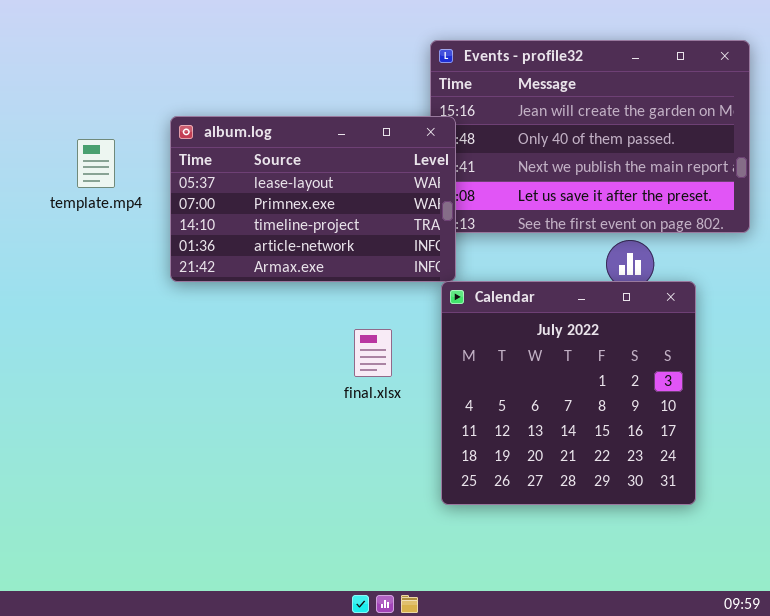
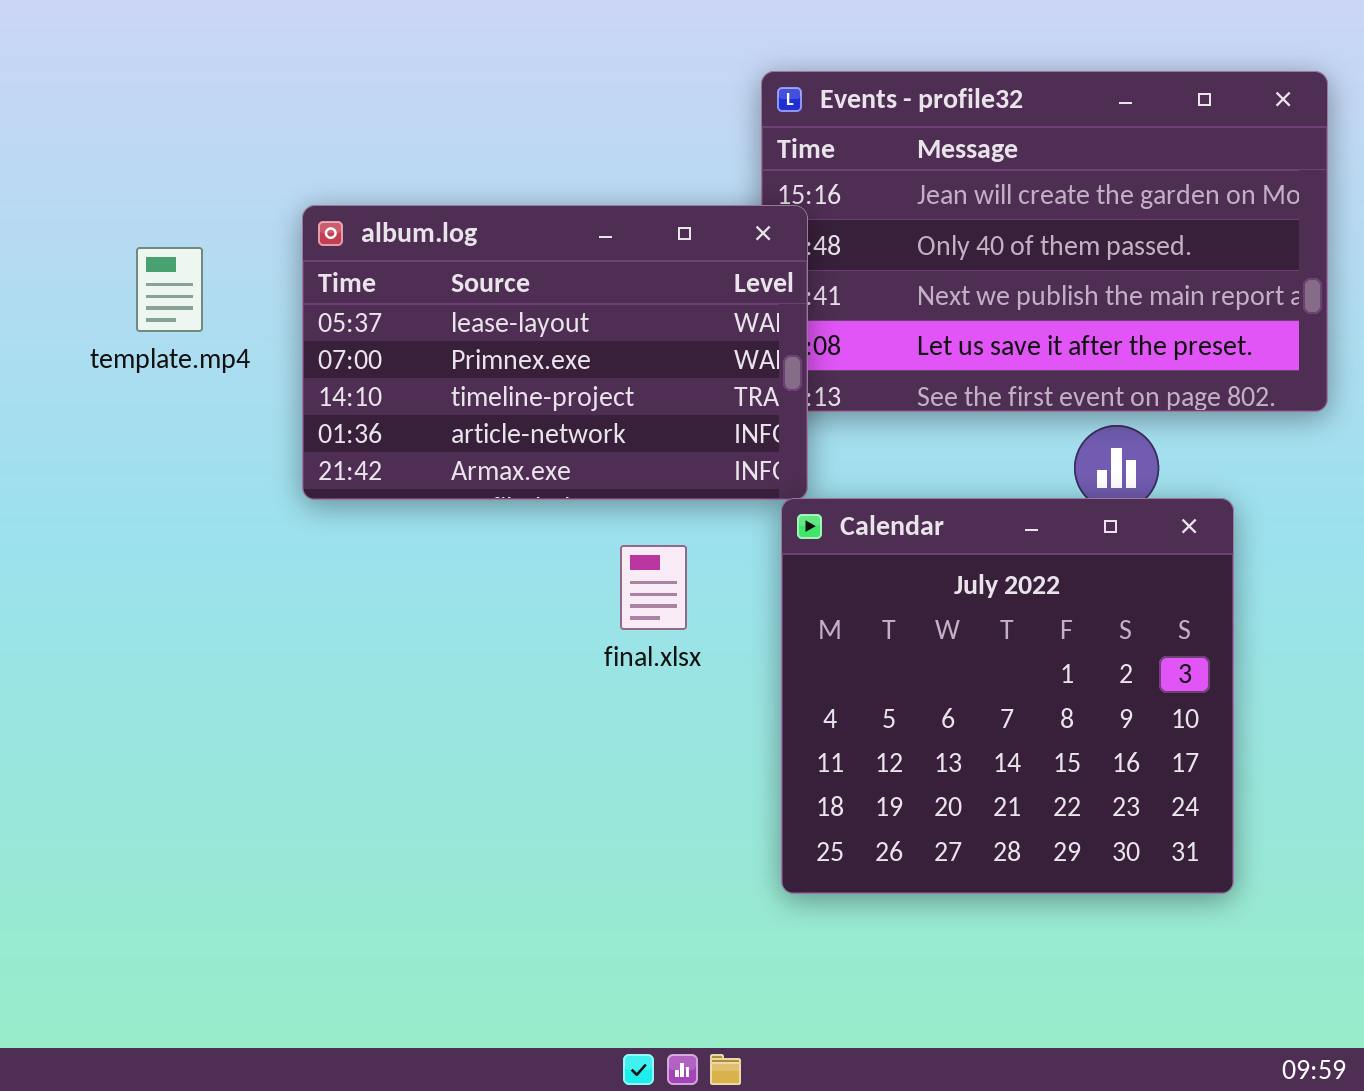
final.xlsx: [354,329,392,377] -> [620,545,687,630], moved

